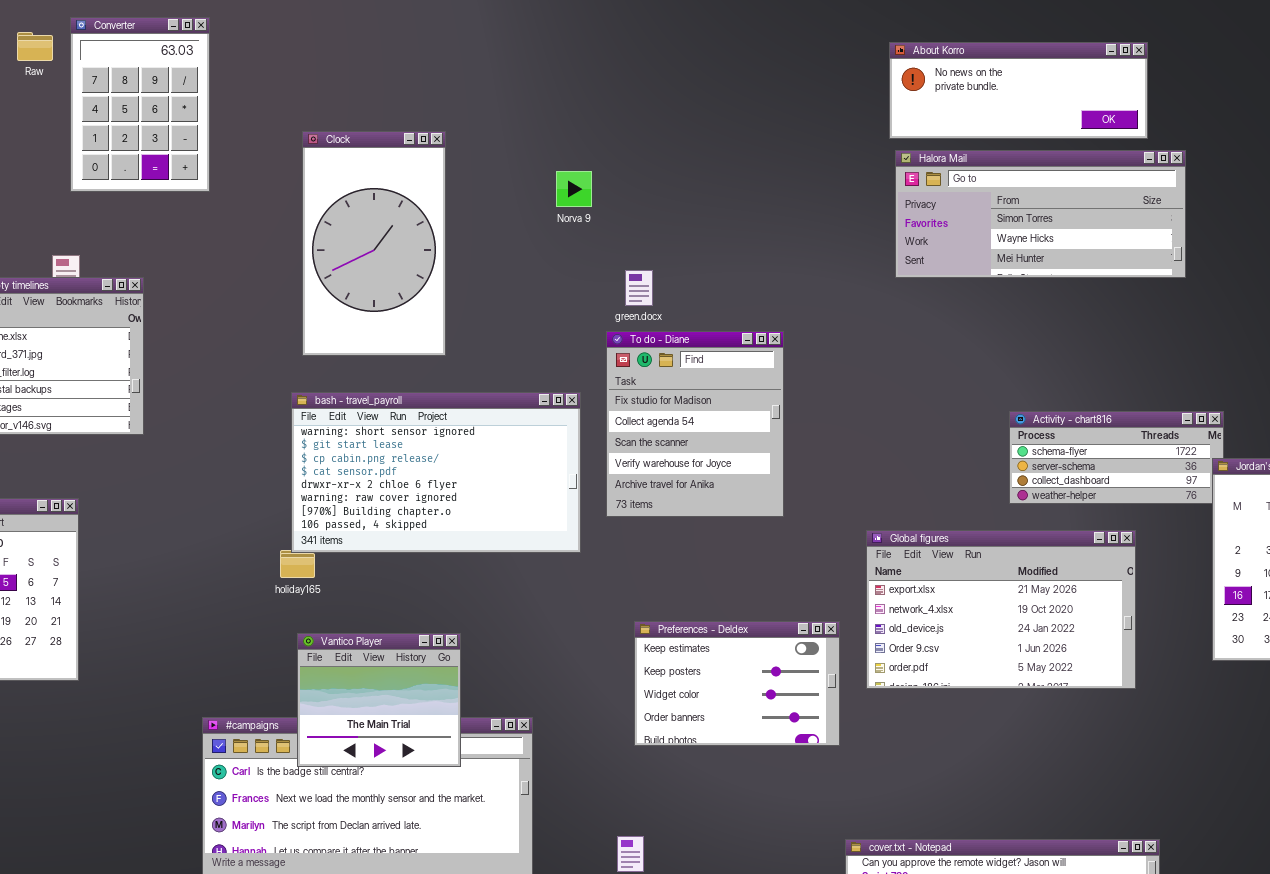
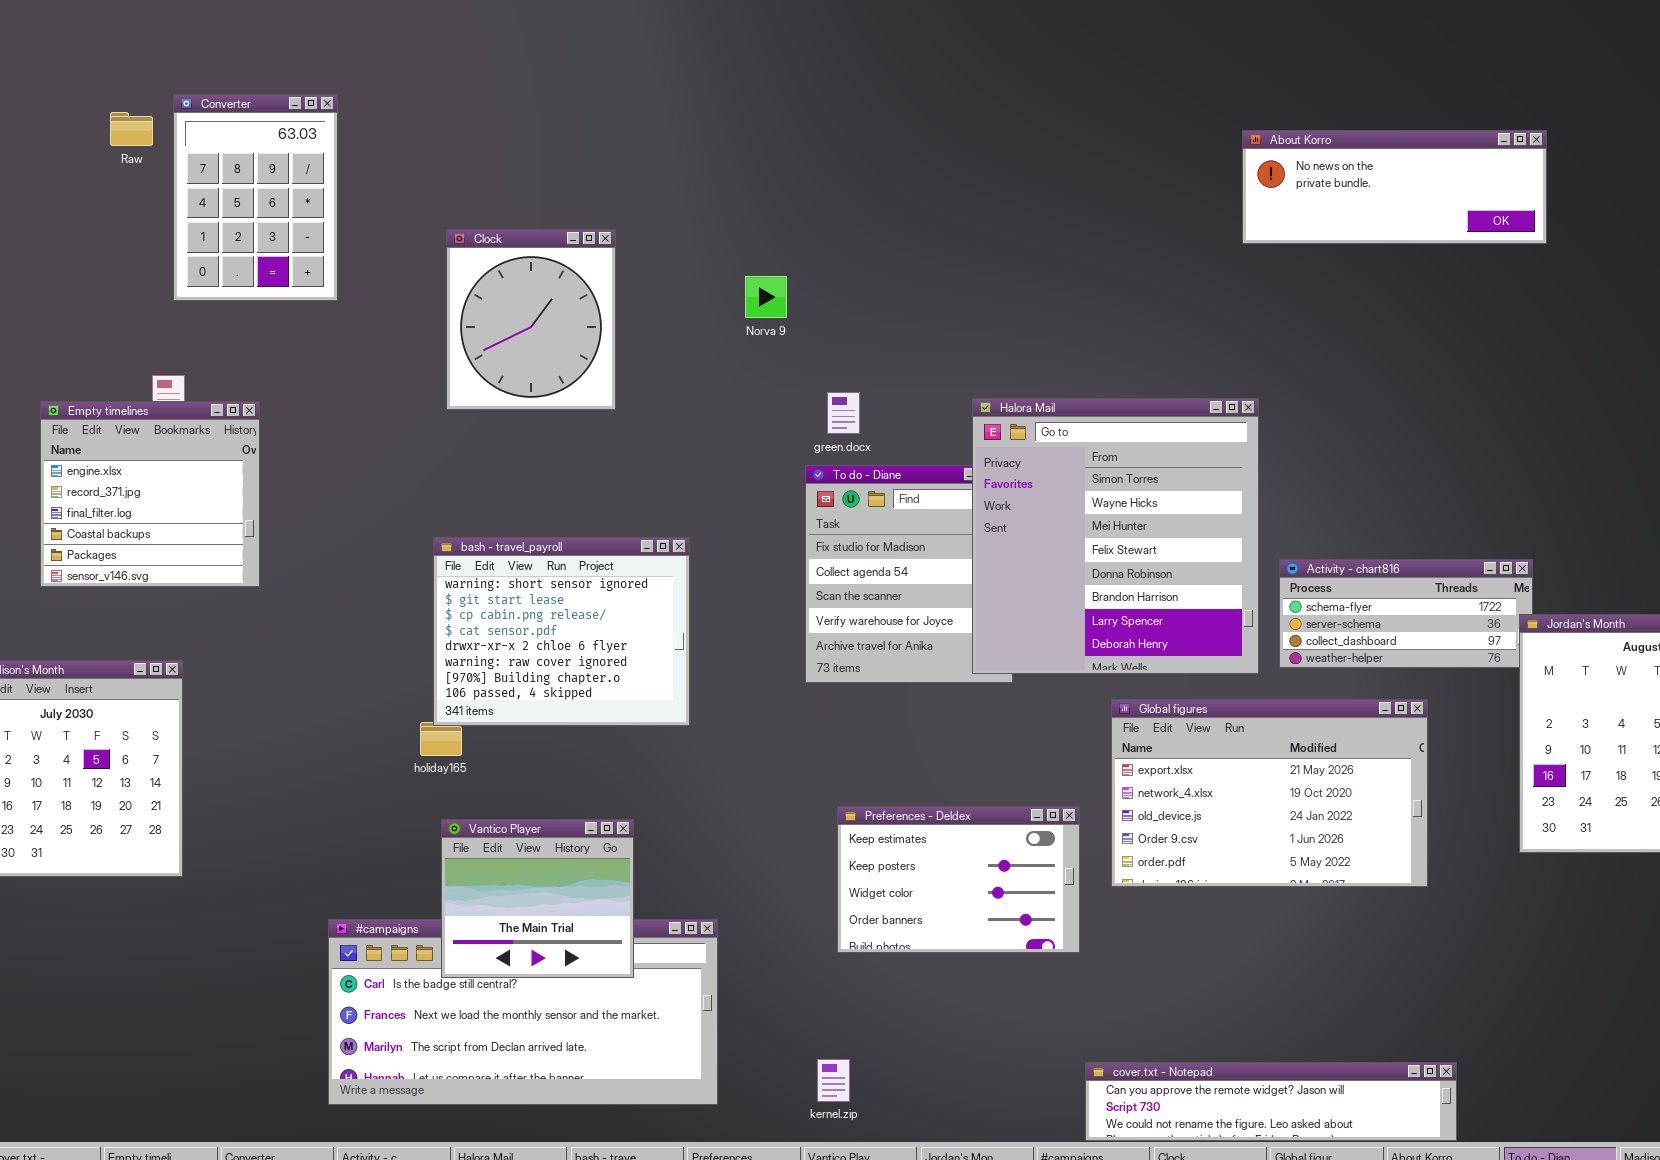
About Korro: [889,42,1148,139] -> [1242,130,1547,244], moved
Clock: [302,131,446,356] -> [446,229,616,410], resized
Halora Mail: [895,150,1186,278] -> [972,398,1259,674], moved, resized
bash - travel_payroll: [291,392,581,553] -> [433,537,690,726], resized

